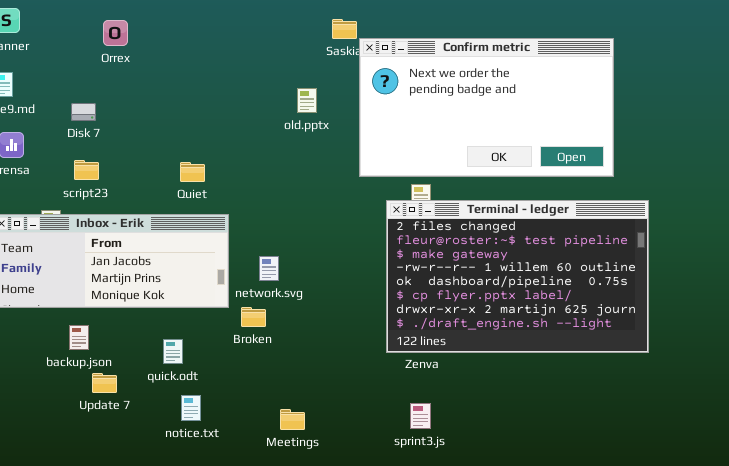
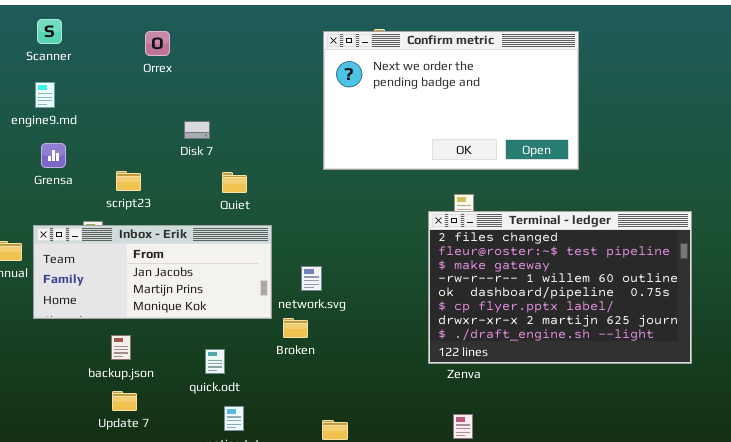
Confirm metric: [359,38,614,177] -> [323,31,579,170], moved
Disk 7: [71,103,96,121] -> [184,121,210,139], moved
Update 7: [92,373,117,393] -> [112,391,137,411], moved

